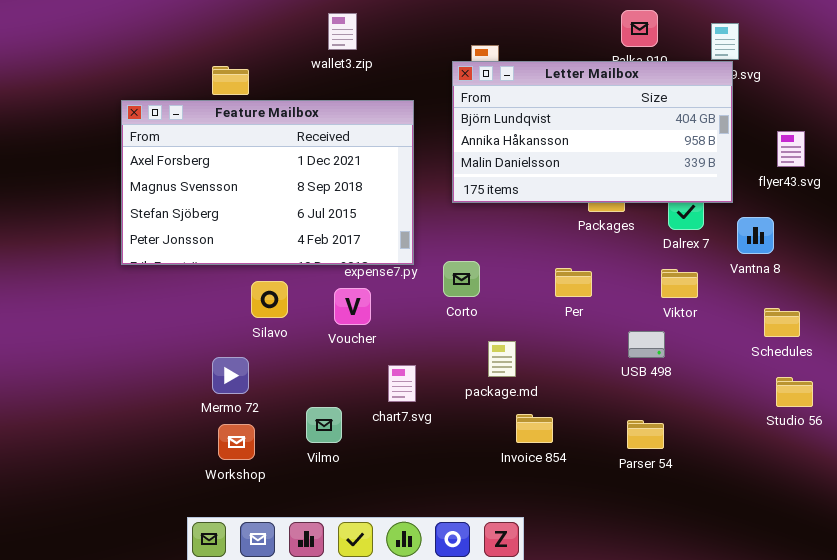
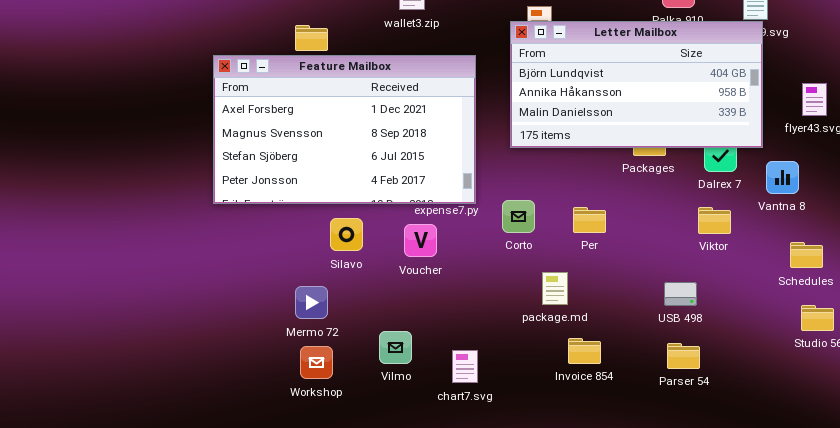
Per: [555,268,592,297] -> [573,207,606,233], moved
USB 498: [628,331,665,358] -> [664,282,697,306], moved
chart7.svg: [388,365,416,402] -> [452,350,478,383], moved

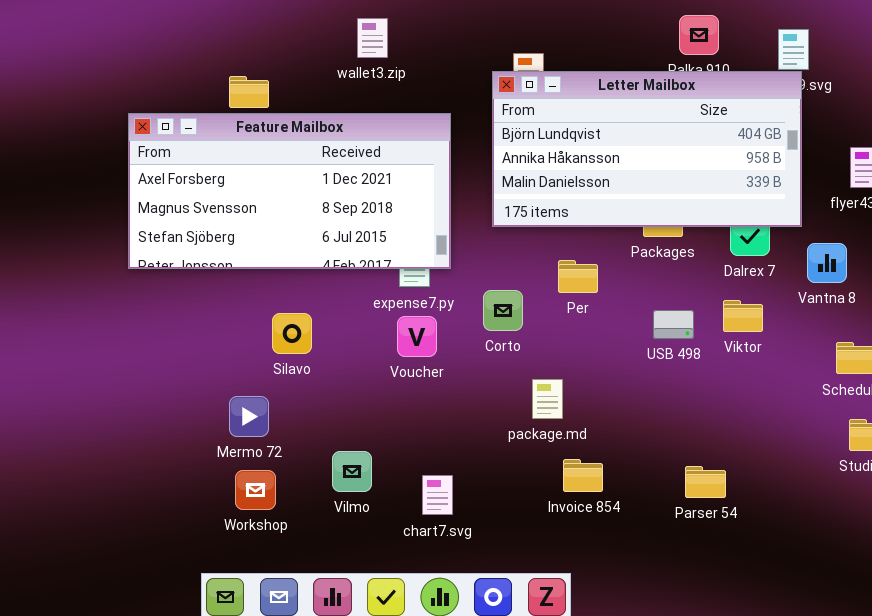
Feature Mailbox: [213,55,476,204] -> [128,113,451,269], resized
Per: [573,207,606,233] -> [558,260,598,293], moved
Voucher: [404,224,437,257] -> [397,316,437,357], moved
USB 498: [664,282,697,306] -> [653,310,694,339], moved

